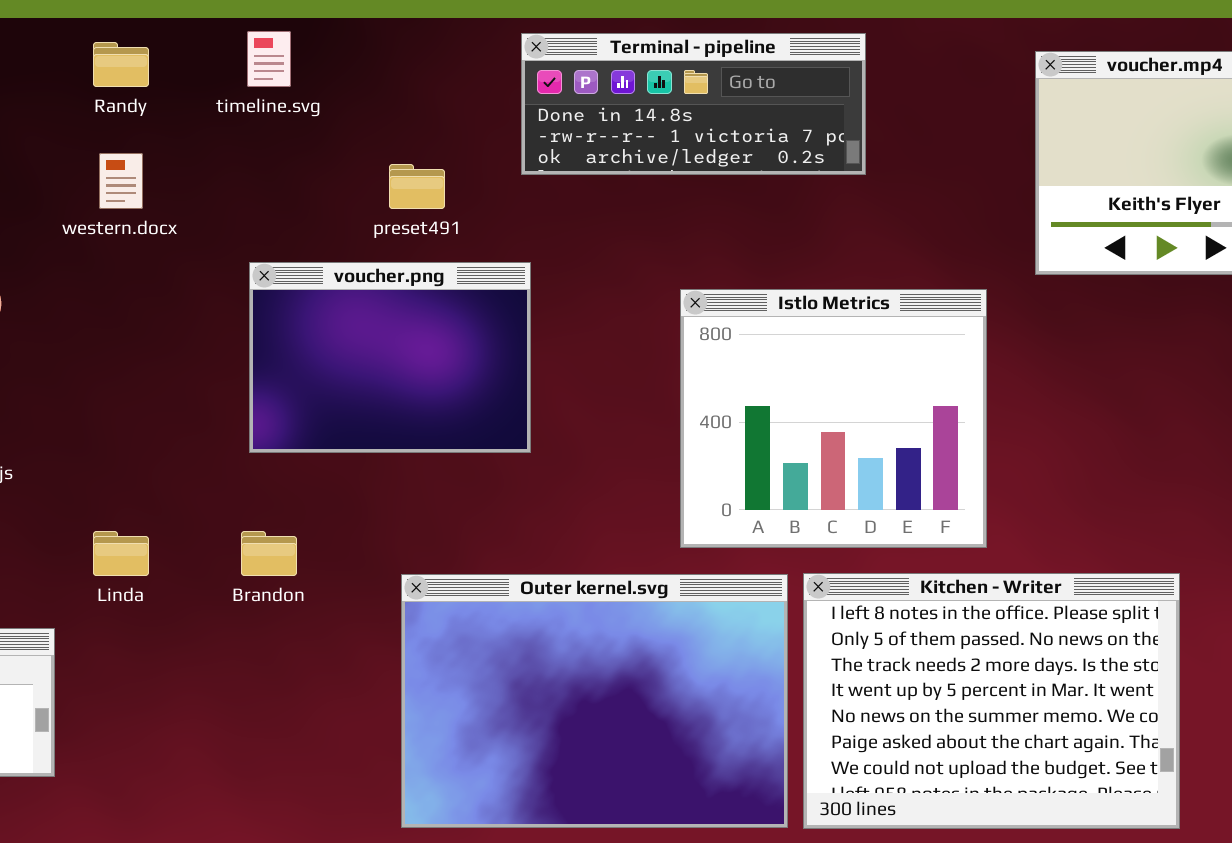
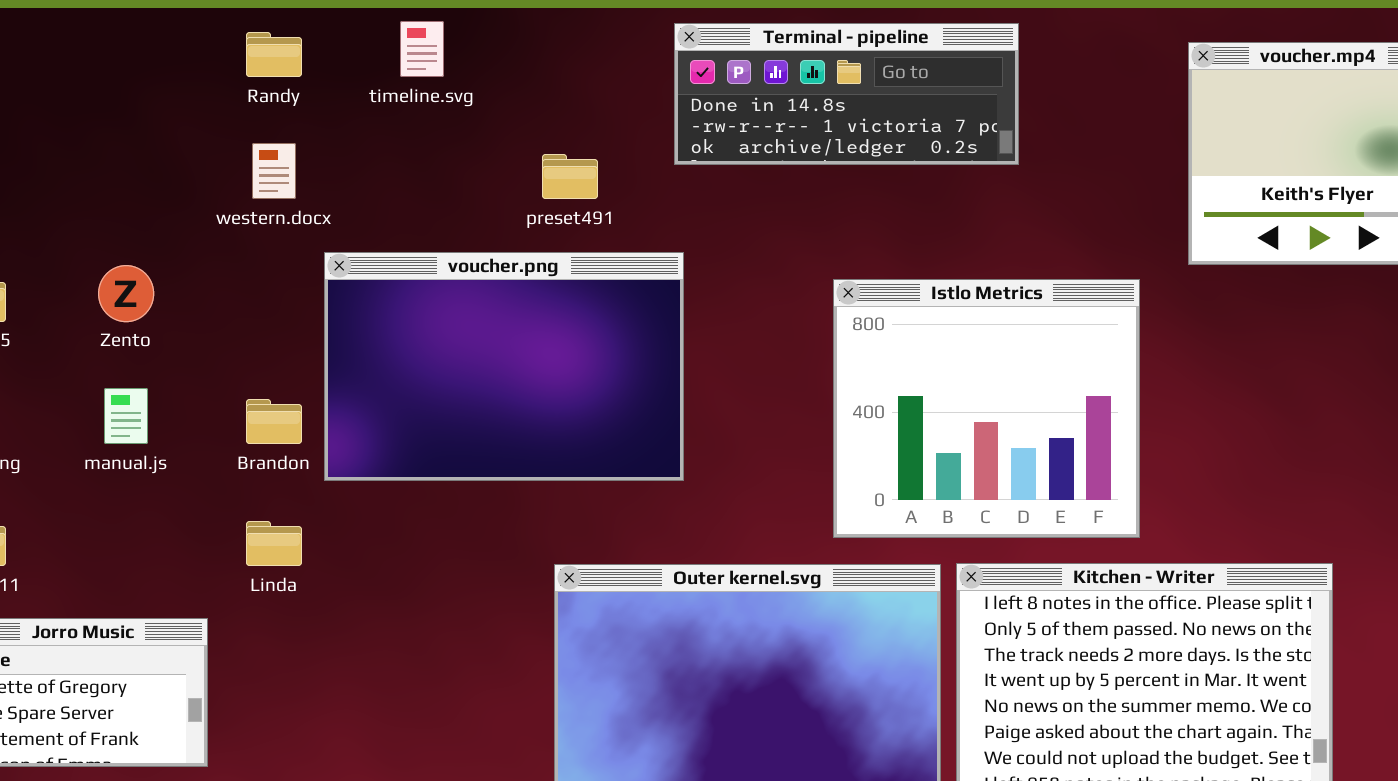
voucher.png: [249,262,531,453] -> [324,252,684,481], resized
Brandon: [241,531,297,576] -> [246,399,302,444], moved

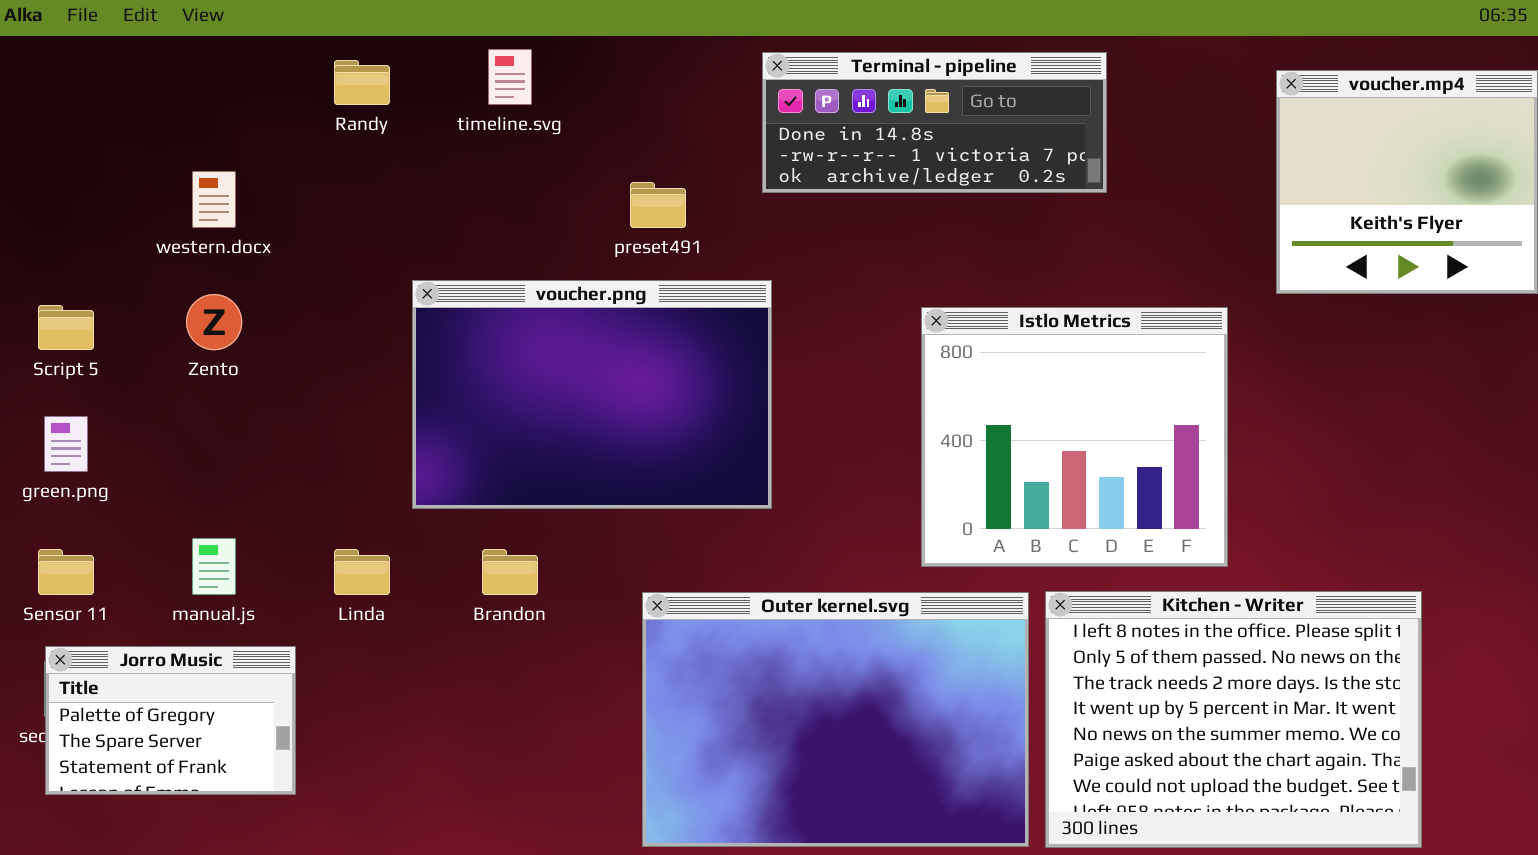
western.docx: [252,143,296,199] -> [192,171,236,228], moved
manual.js: [104,388,148,444] -> [192,538,236,595], moved
Brandon: [246,399,302,444] -> [482,549,538,595], moved

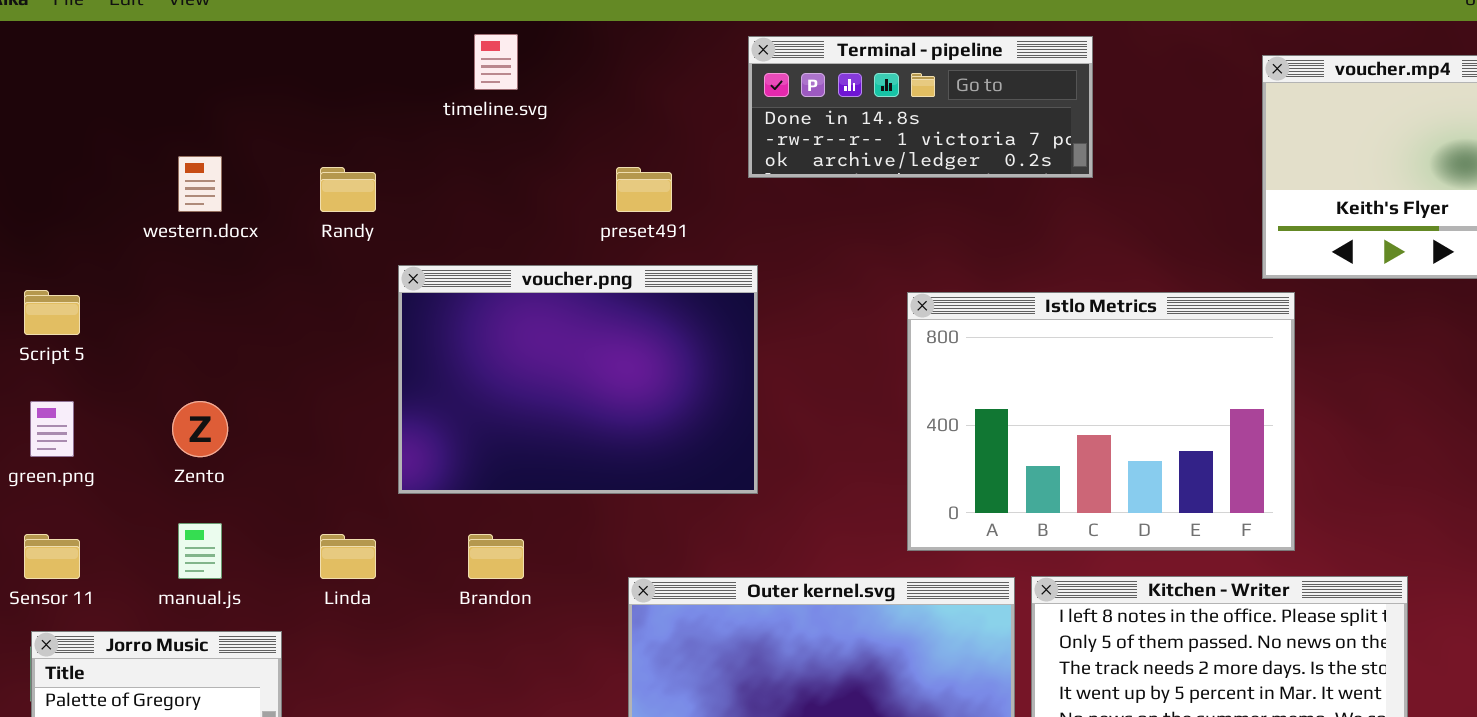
Randy: [334,60,390,105] -> [320,167,376,212], moved
Zento: [186,294,242,350] -> [172,401,228,457], moved
Istlo Metrics: [921,307,1228,567] -> [907,292,1295,551], resized

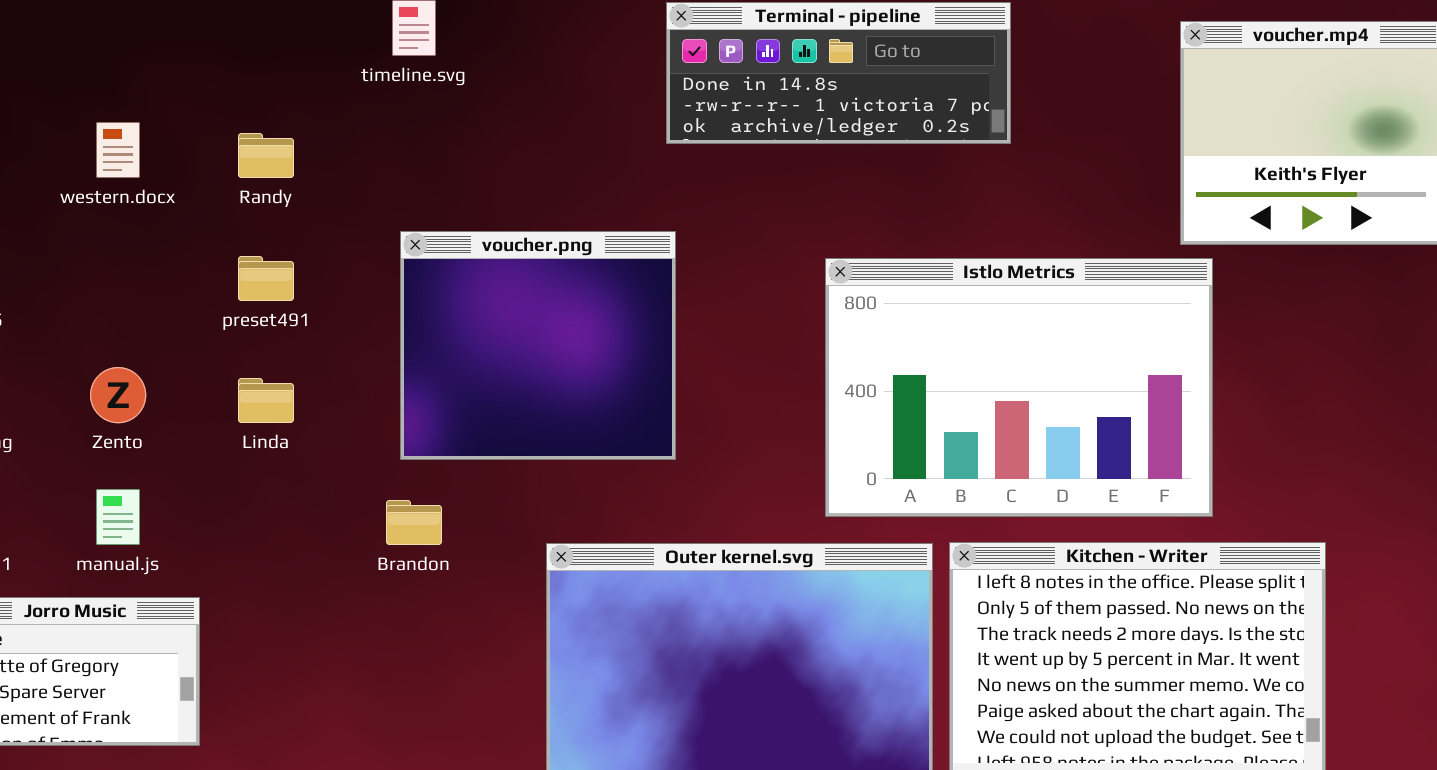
preset491: [616,167,672,212] -> [238,256,294,301], moved
voucher.png: [398,265,758,494] -> [400,231,676,460], resized
Linda: [320,534,376,579] -> [238,378,294,423], moved

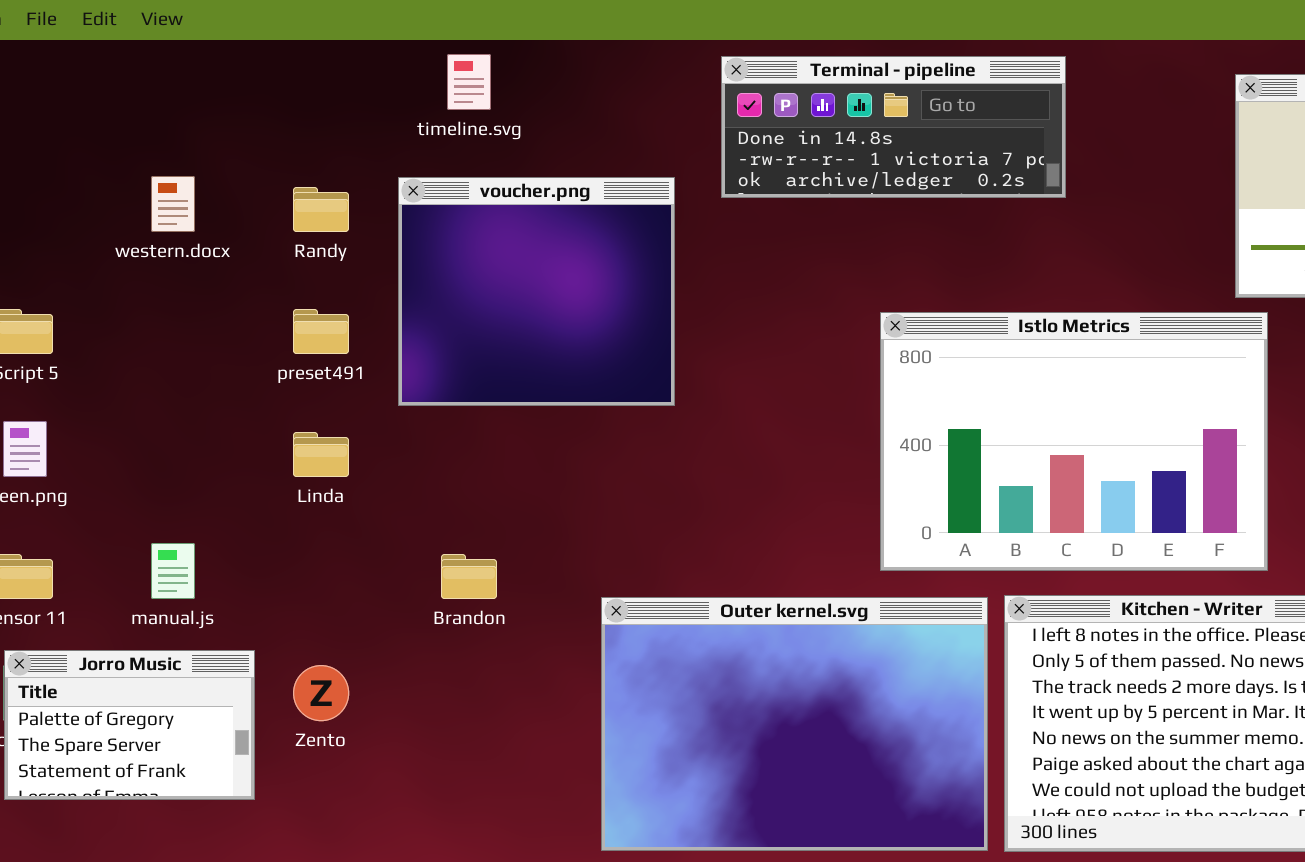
voucher.png: [400,231,676,460] -> [398,177,675,406], moved
Zento: [90,367,146,423] -> [293,665,349,721], moved

